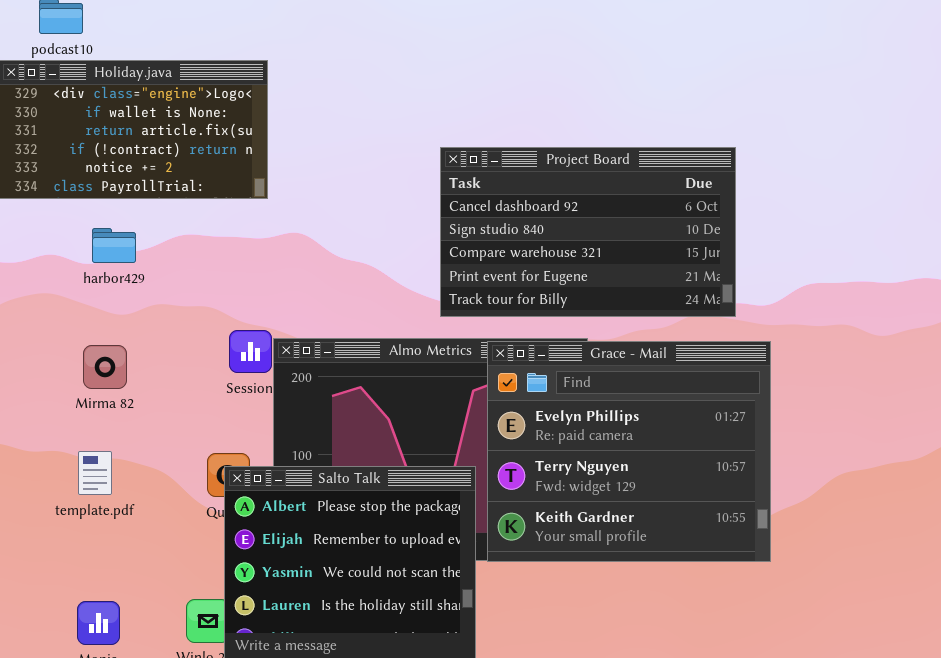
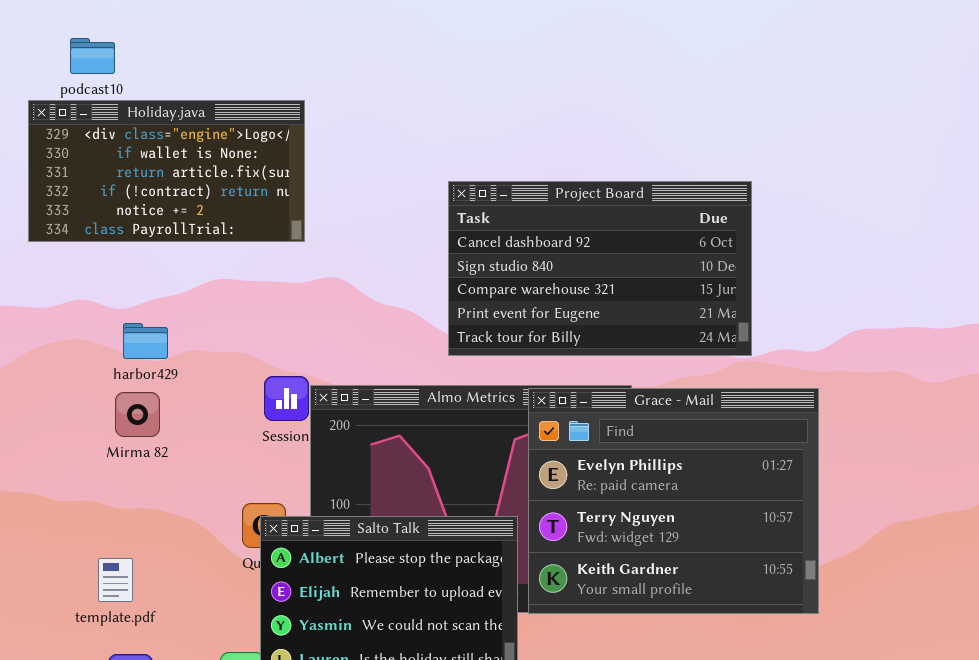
Project Board: [440,147,736,317] -> [448,181,752,356], moved
harbor429: [92,228,136,263] -> [123,323,168,359], moved
template.pdf: [78,451,112,495] -> [98,558,133,602], moved

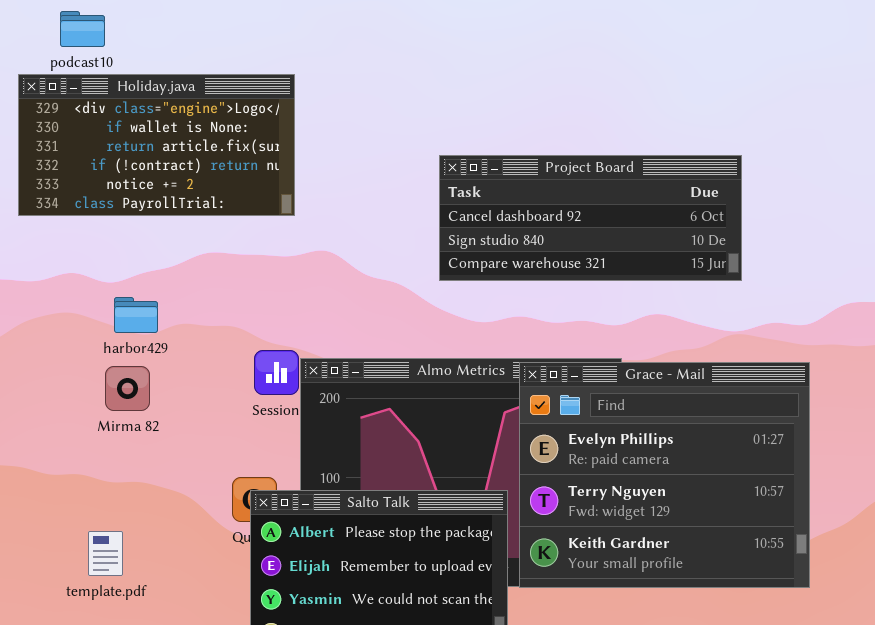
Project Board: [448,181,752,356] -> [439,155,742,281], resized

